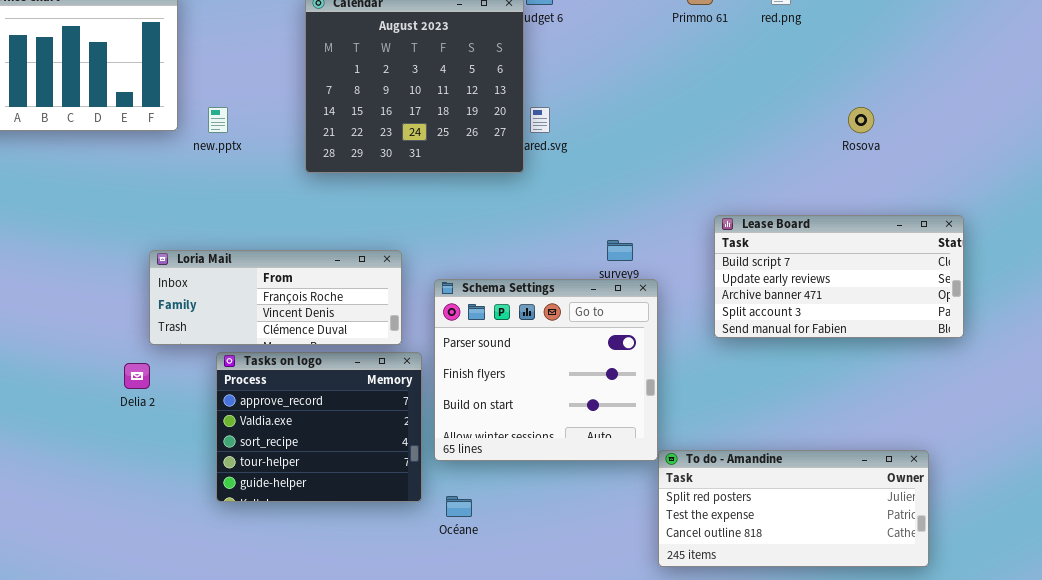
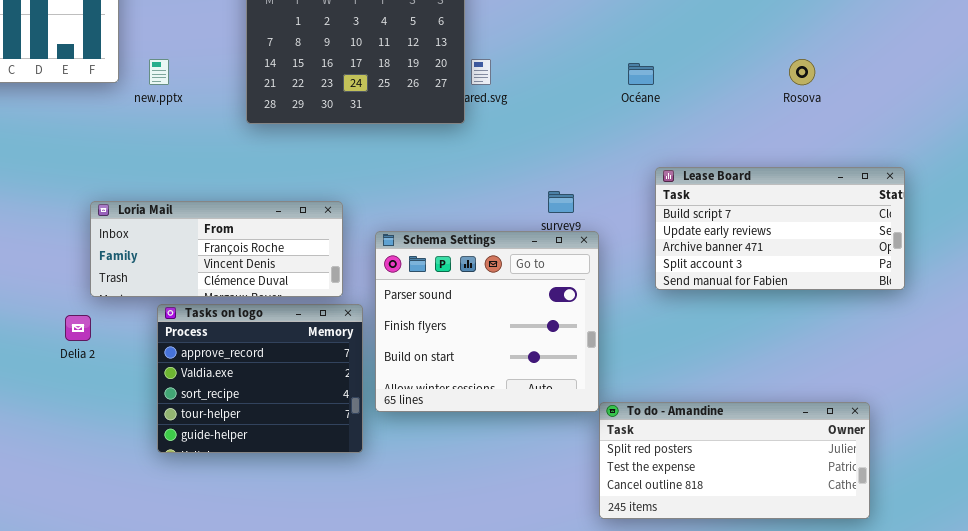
Océane: [446,496,472,517] -> [628,63,654,85], moved

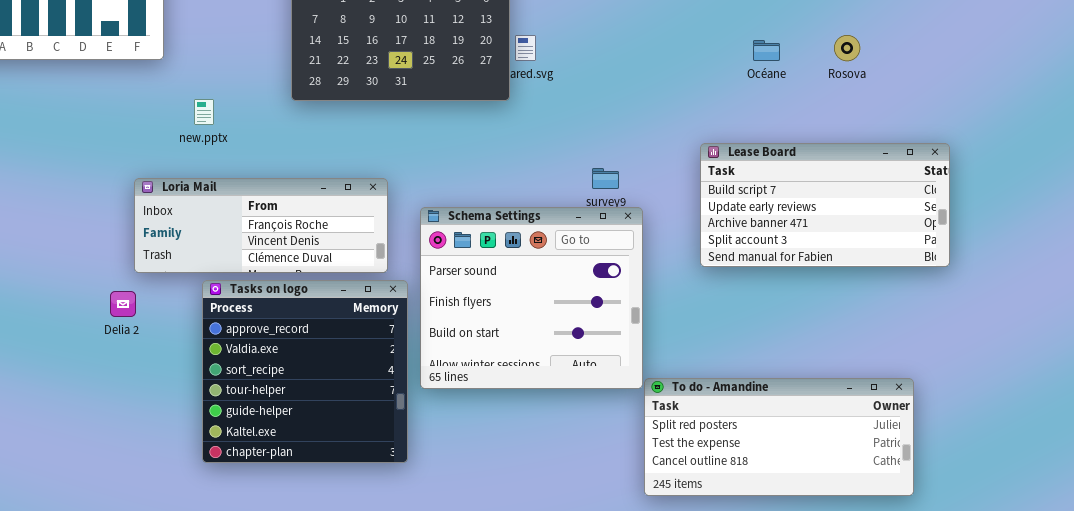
new.pptx: [149,59,169,85] -> [194,99,214,125], moved
Océane: [628,63,654,85] -> [753,40,780,61], moved
Tasks on logo: [157,304,363,453] -> [202,280,408,463], resized

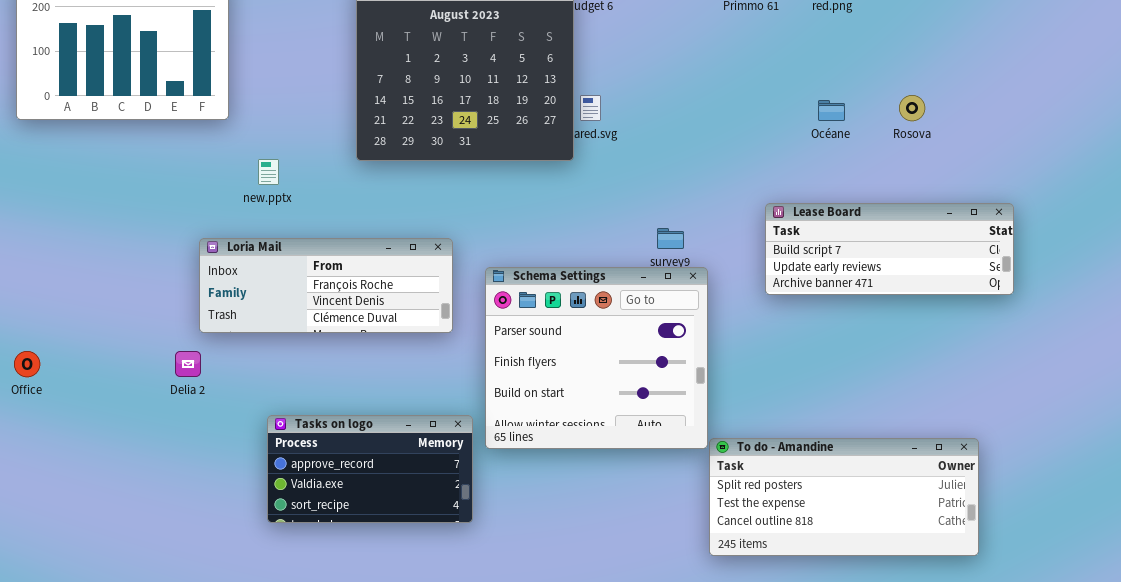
Lease Board: [700,143,950,267] -> [765,203,1014,295], resized
Tasks on logo: [202,280,408,463] -> [267,415,473,523], resized

